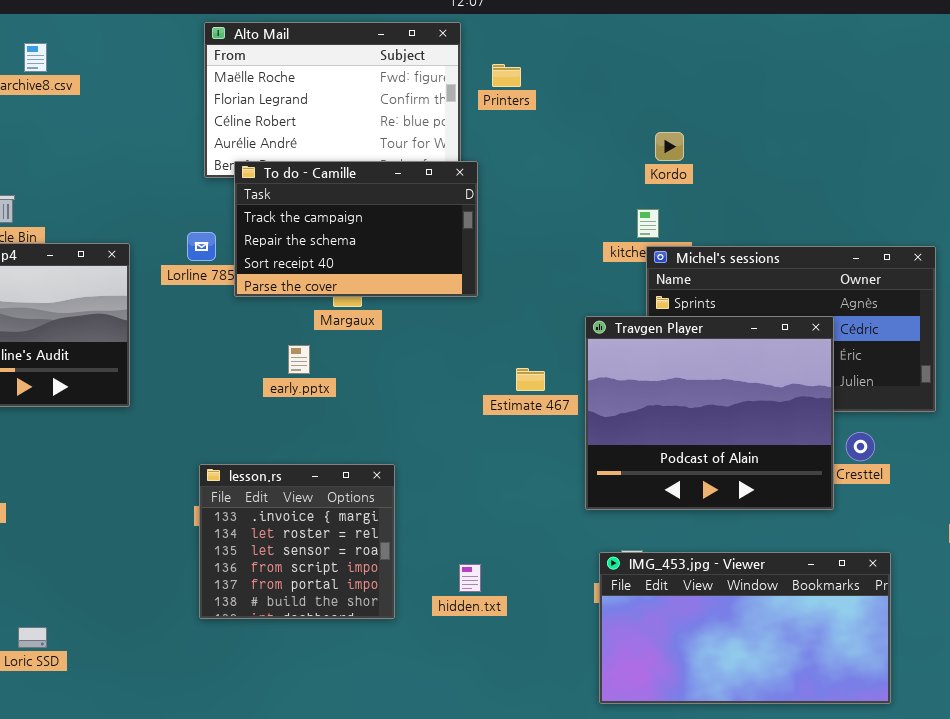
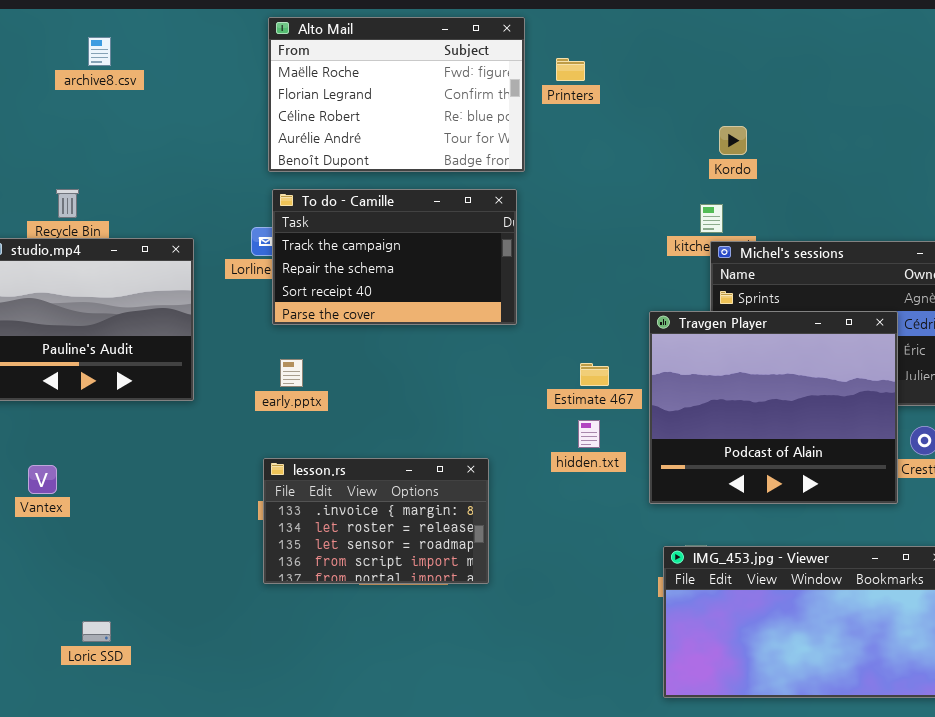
To do - Camille: [234,161,478,297] -> [272,189,517,325], moved
early.pptx: [288,345,310,374] -> [280,359,303,387], moved
lesson.rs: [199,464,395,619] -> [263,458,489,584], resized
hidden.txt: [459,564,481,592] -> [578,420,600,448], moved

